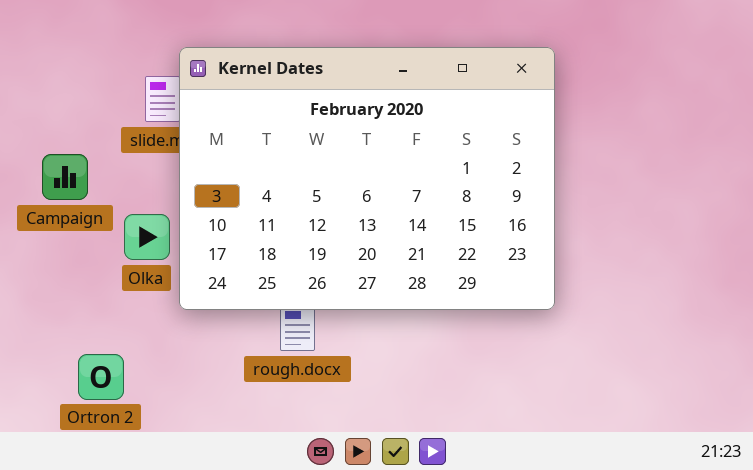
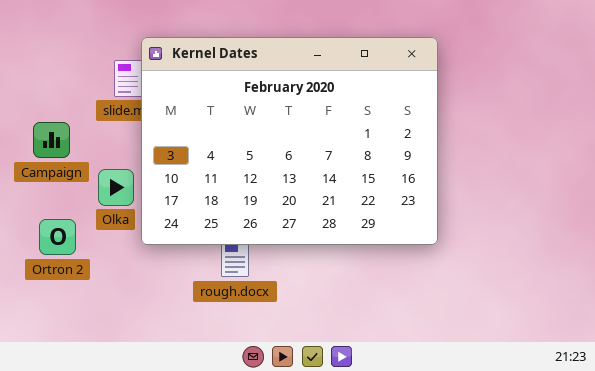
Ortron 2: [78,354,124,400] -> [39,219,76,255], moved

